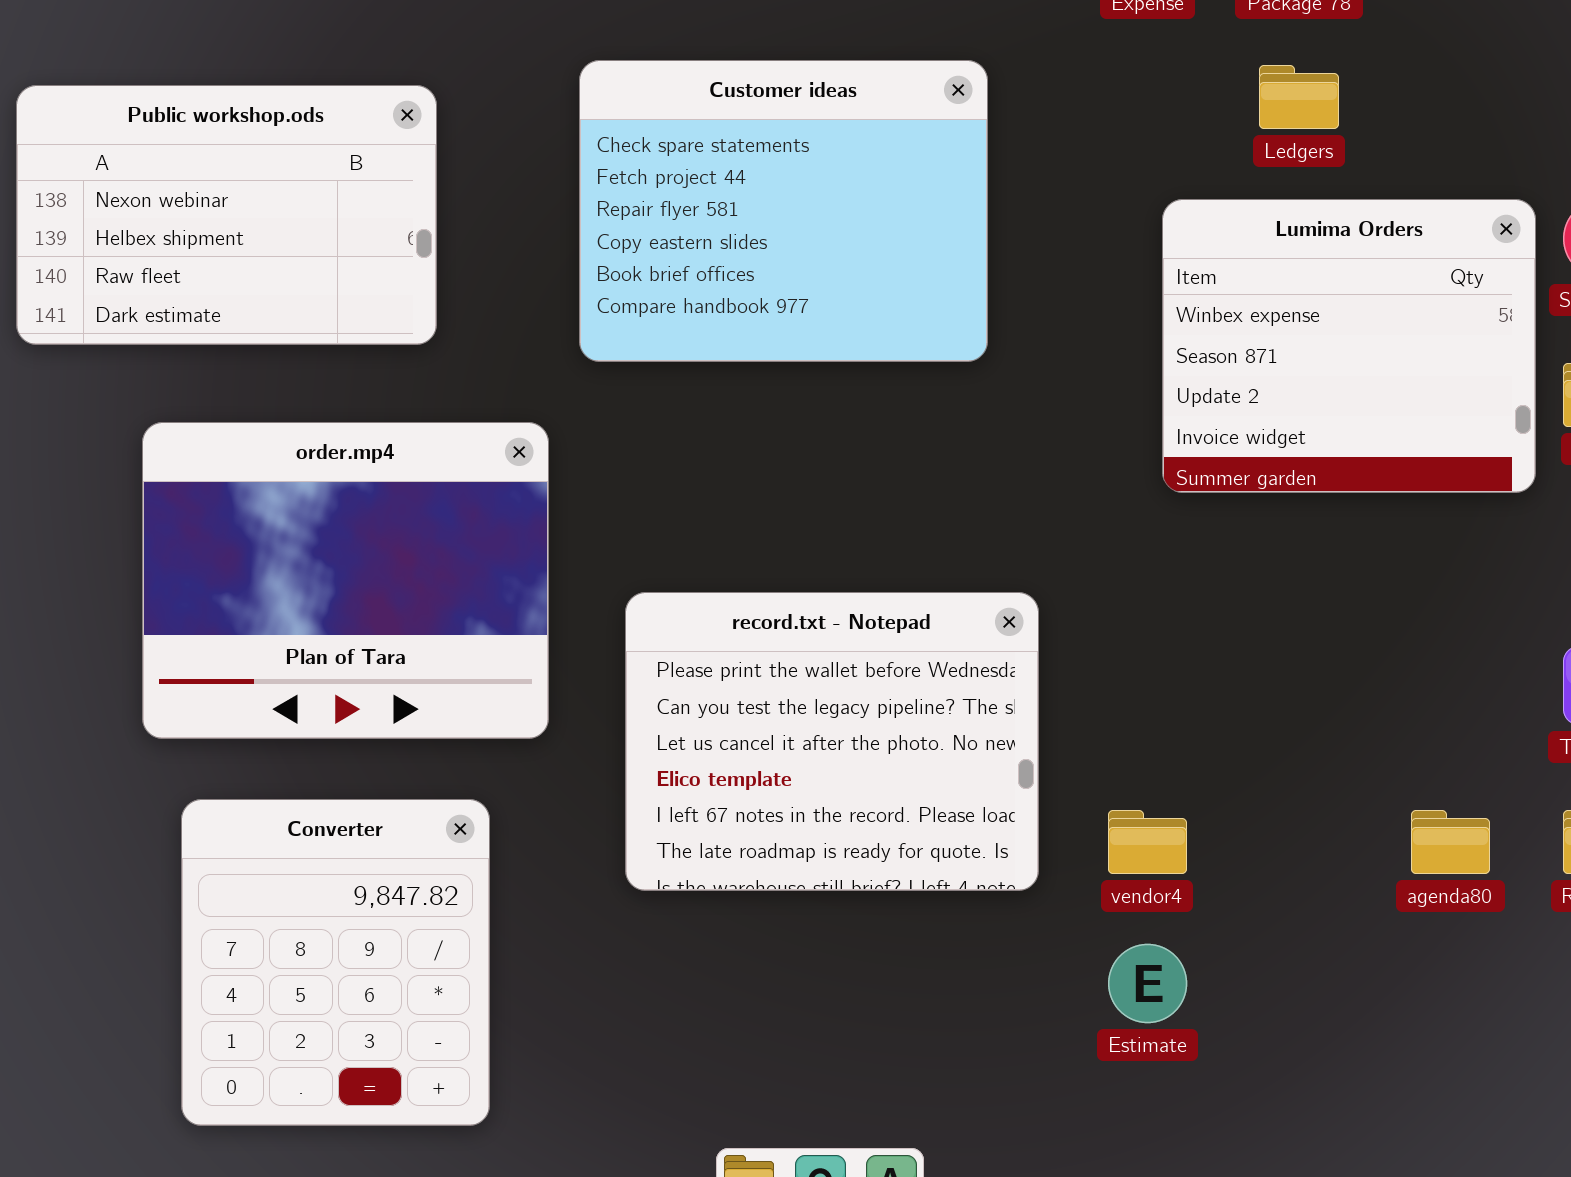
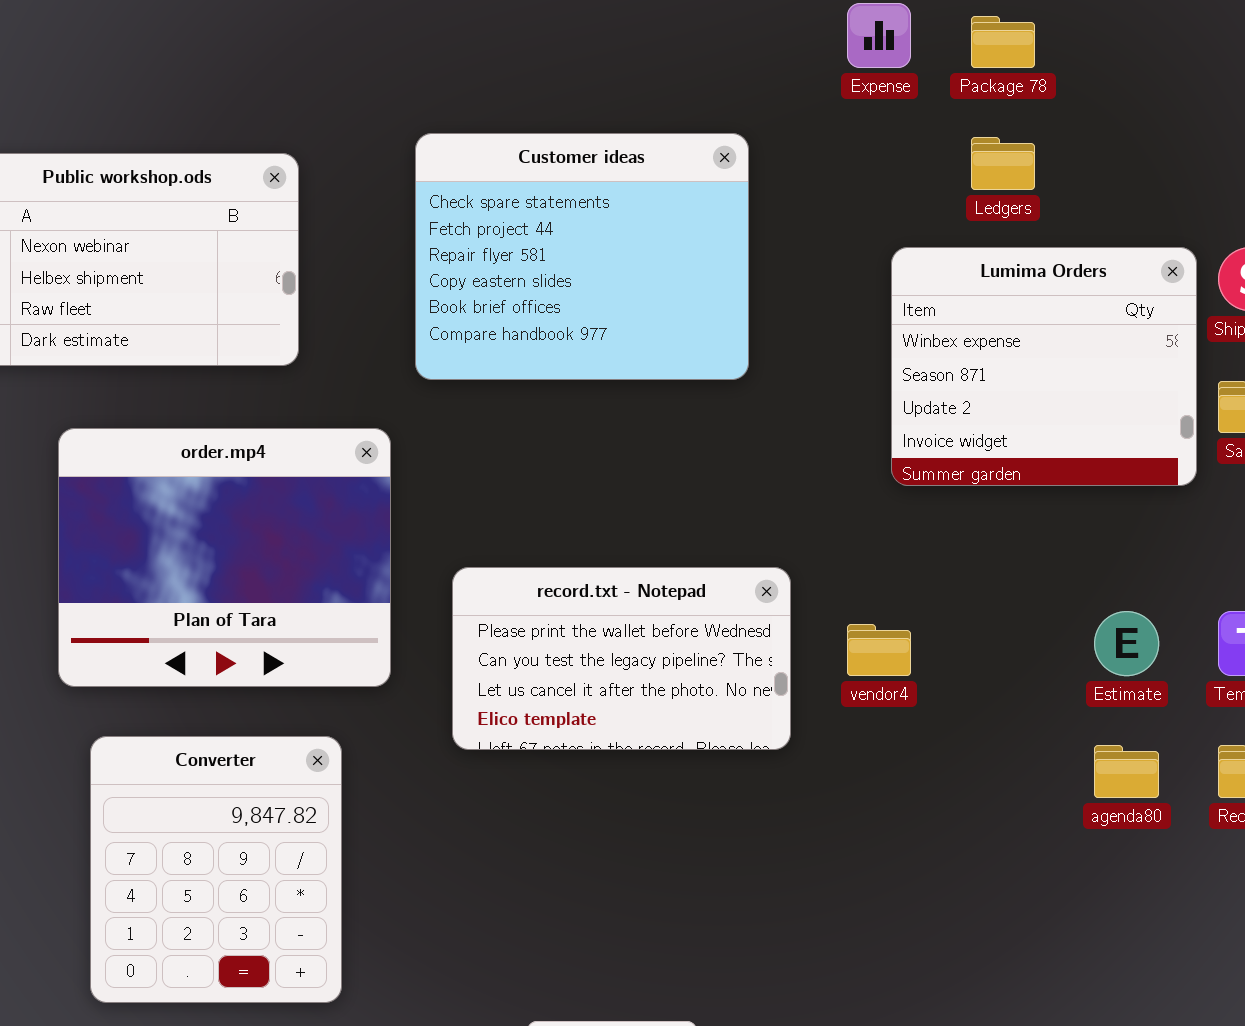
record.txt - Notepad: [625,592,1039,891] -> [452,567,791,750], resized
vendor4: [1108,810,1187,874] -> [847,624,911,676], moved
Estimate: [1108,944,1187,1023] -> [1094,611,1159,676], moved

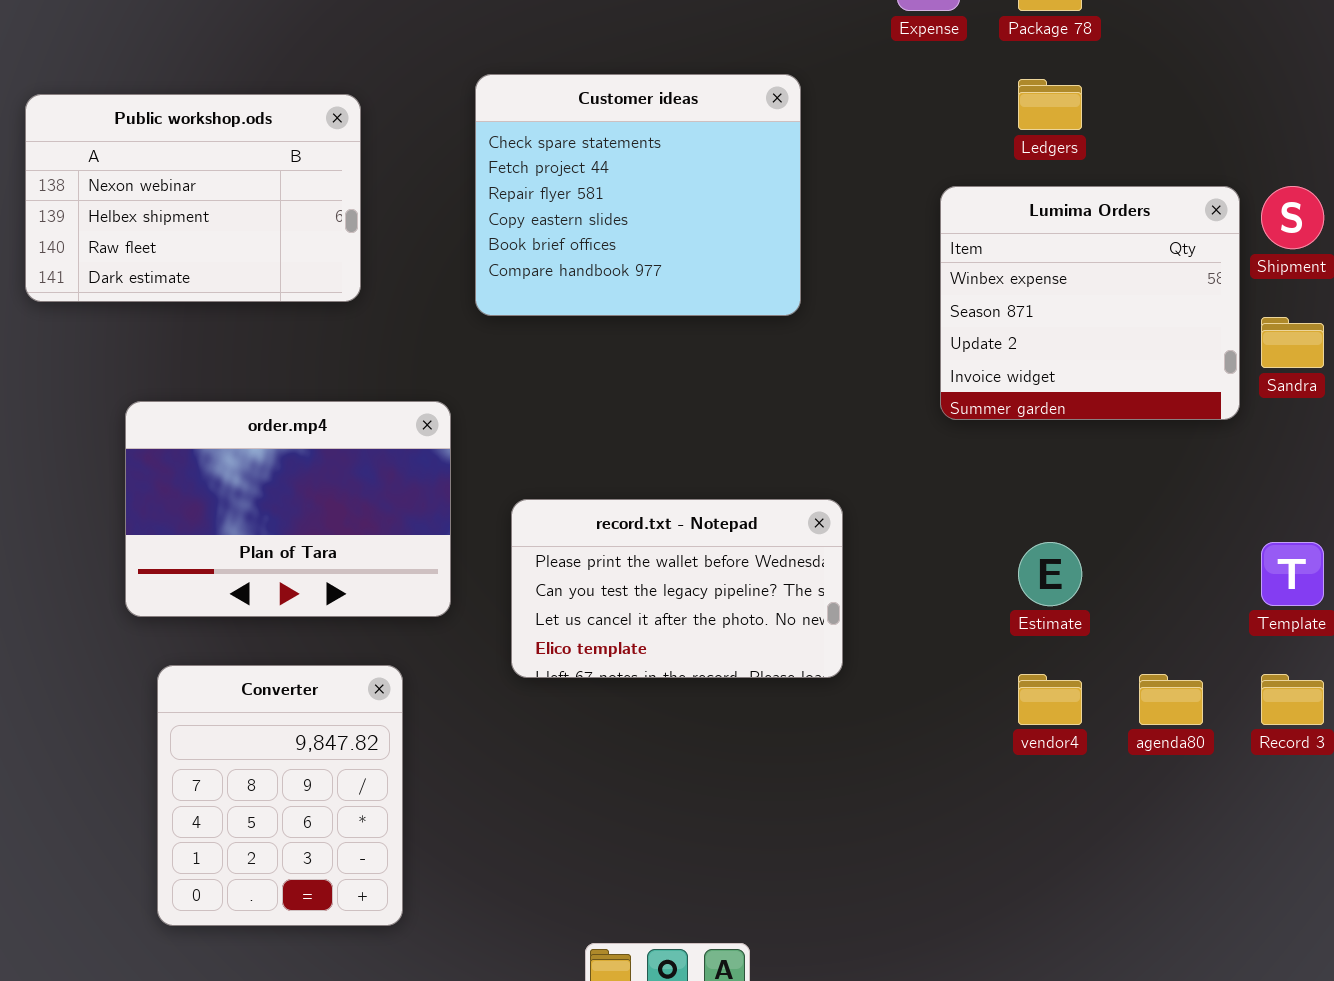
order.mp4: [58,428,391,687] -> [125,401,451,617], resized
Estimate: [1094,611,1159,676] -> [1018,542,1082,606], moved
vendor4: [847,624,911,676] -> [1018,674,1082,725], moved

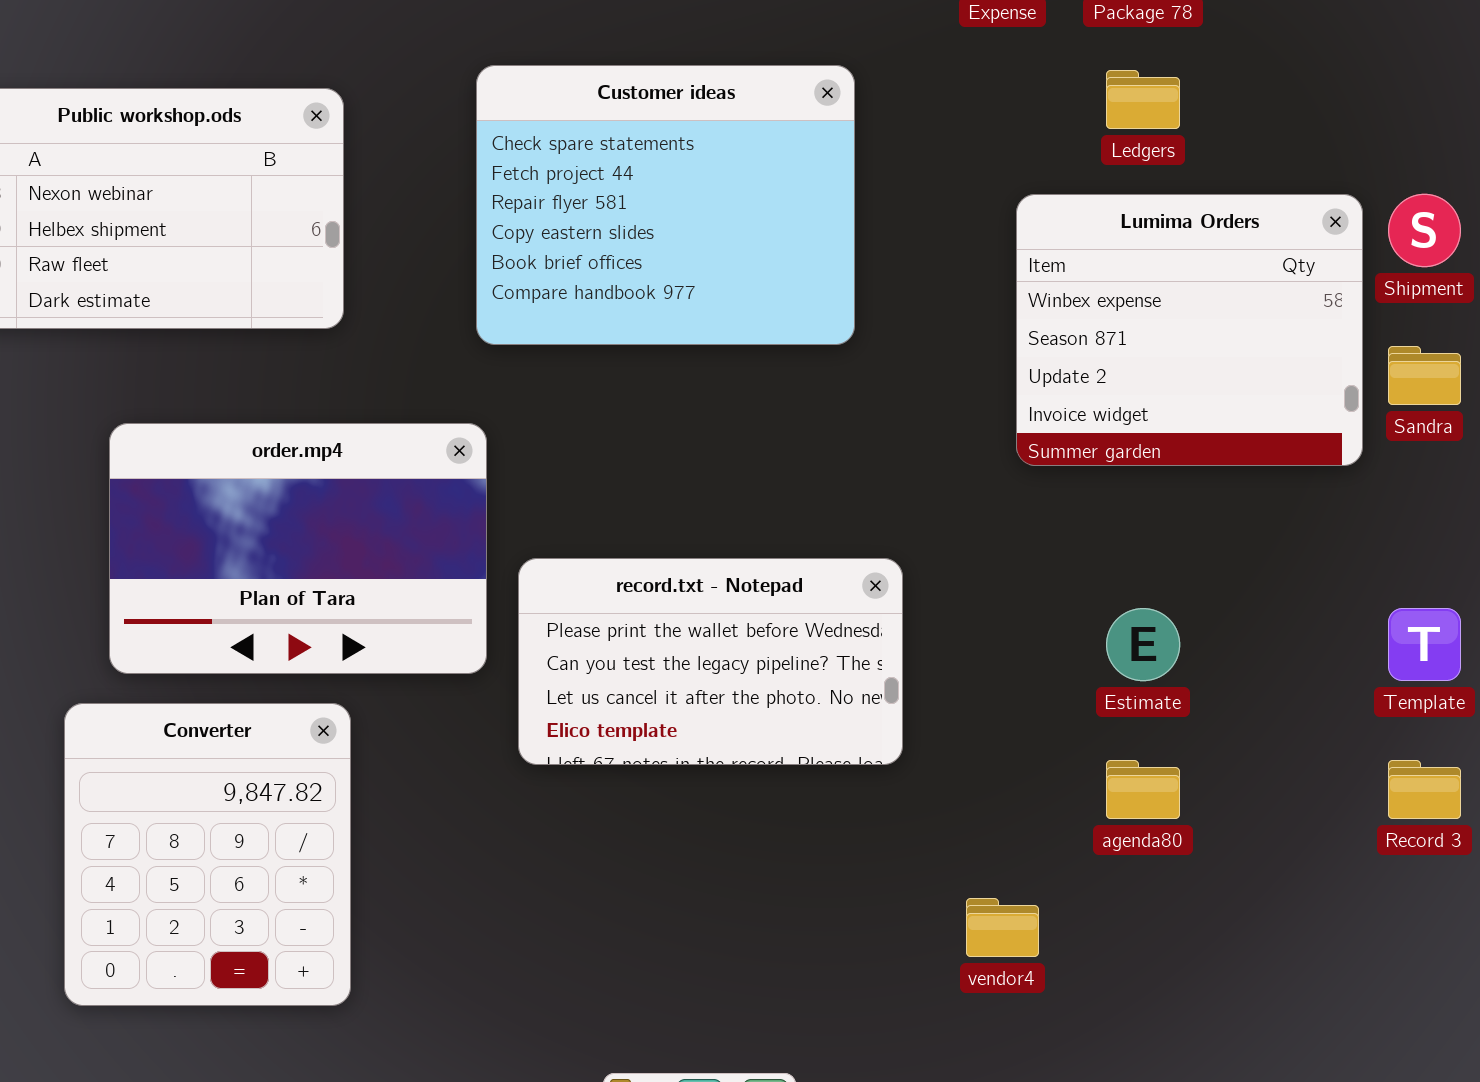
order.mp4: [125,401,451,617] -> [109,423,487,674], moved
Converter: [157,665,403,926] -> [64,703,351,1006], moved
vendor4: [1018,674,1082,725] -> [966,898,1039,957], moved
agenda80: [1139,674,1203,725] -> [1106,760,1180,819], moved

